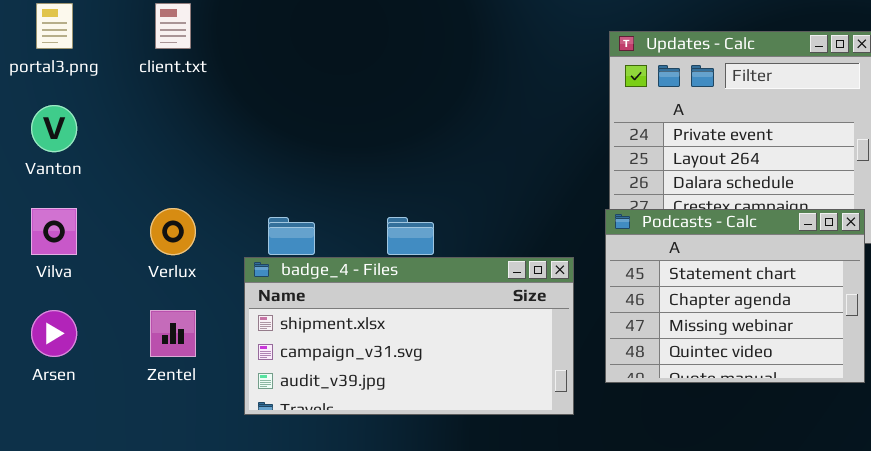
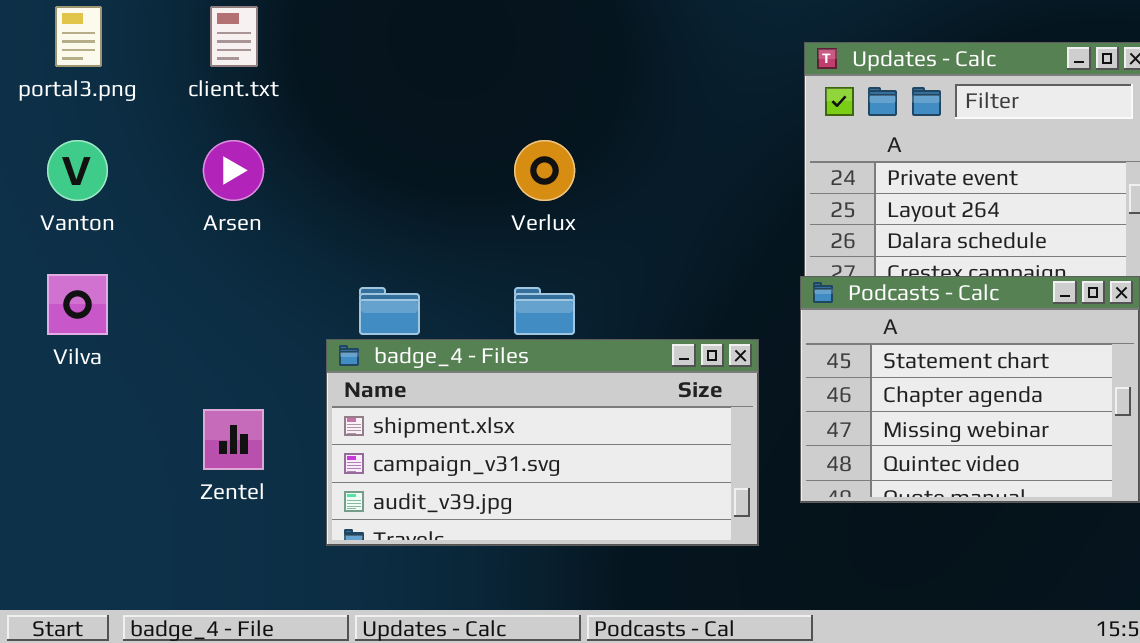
Verlux: [150,208,196,255] -> [514,140,575,201], moved
Arsen: [31,310,77,357] -> [203,140,264,201], moved

